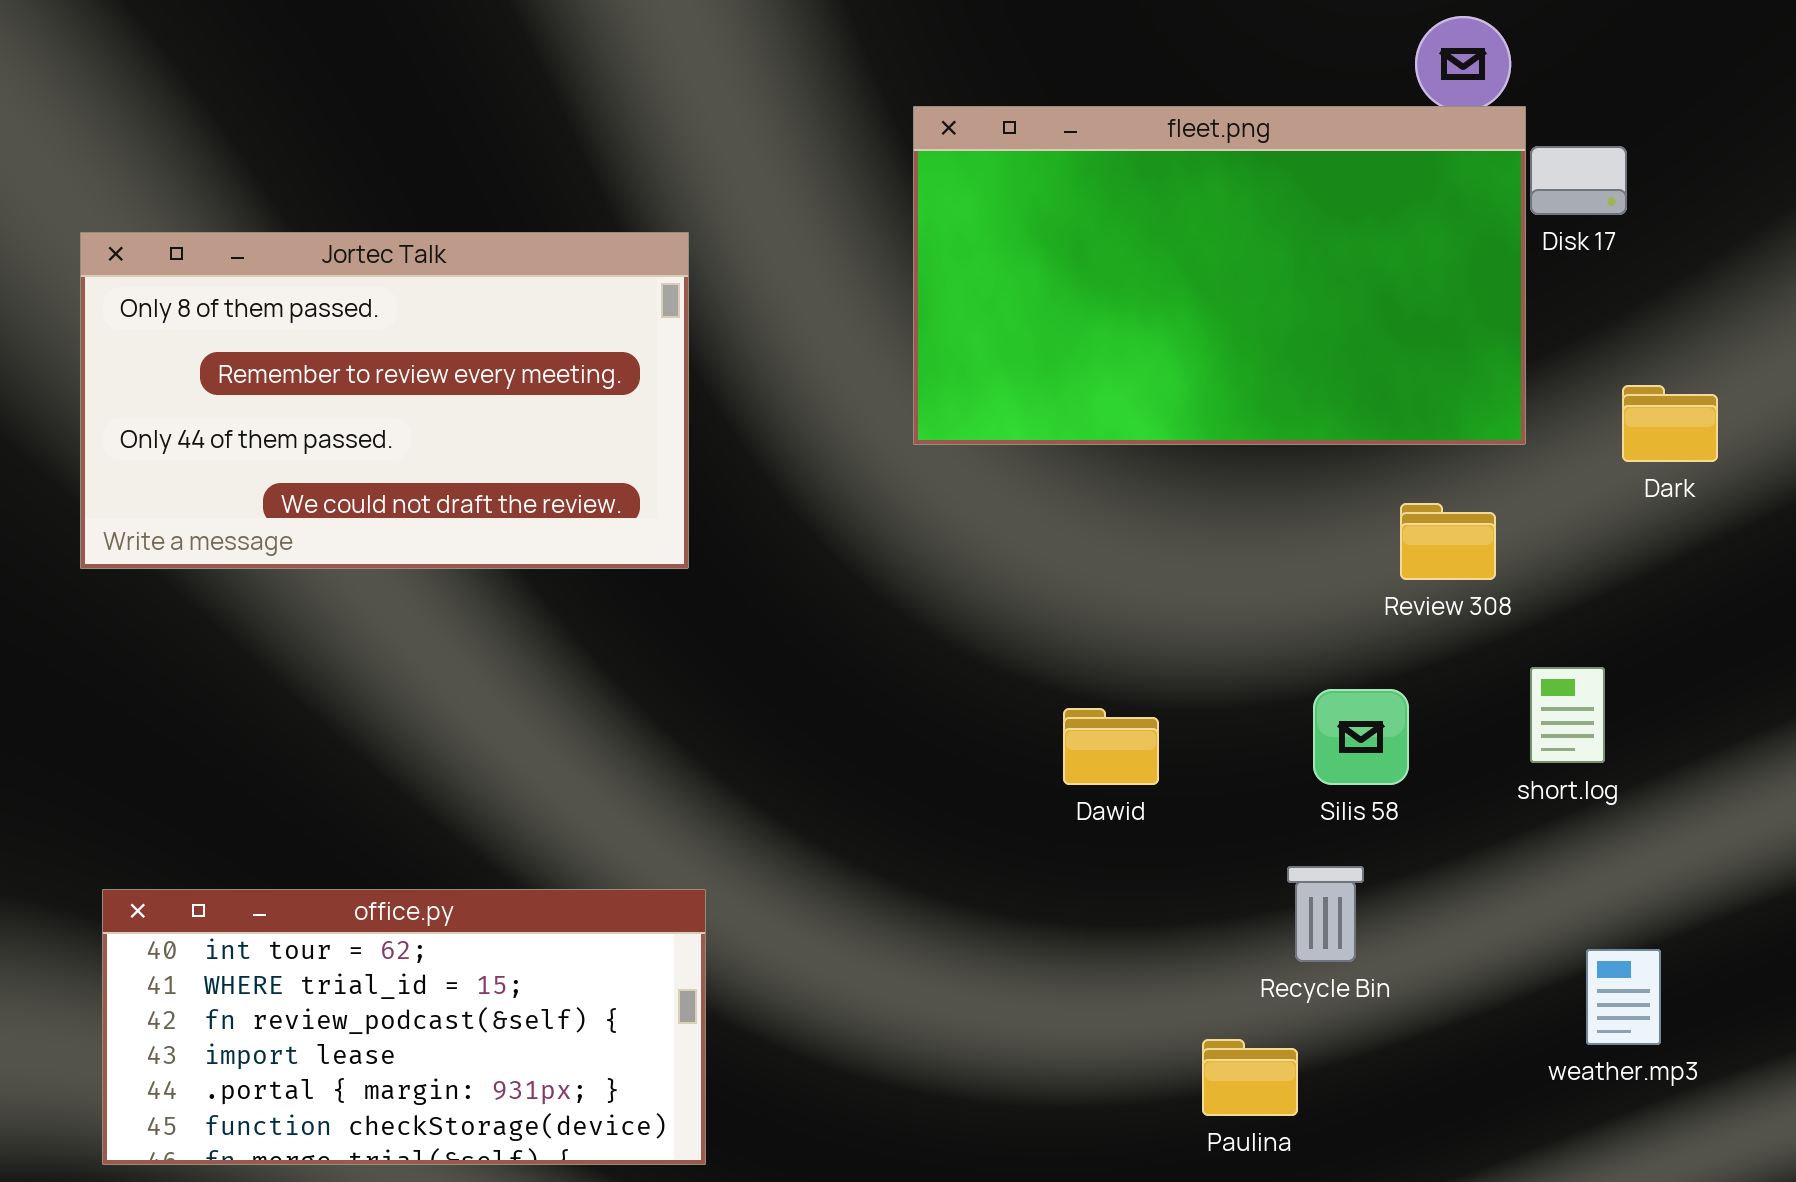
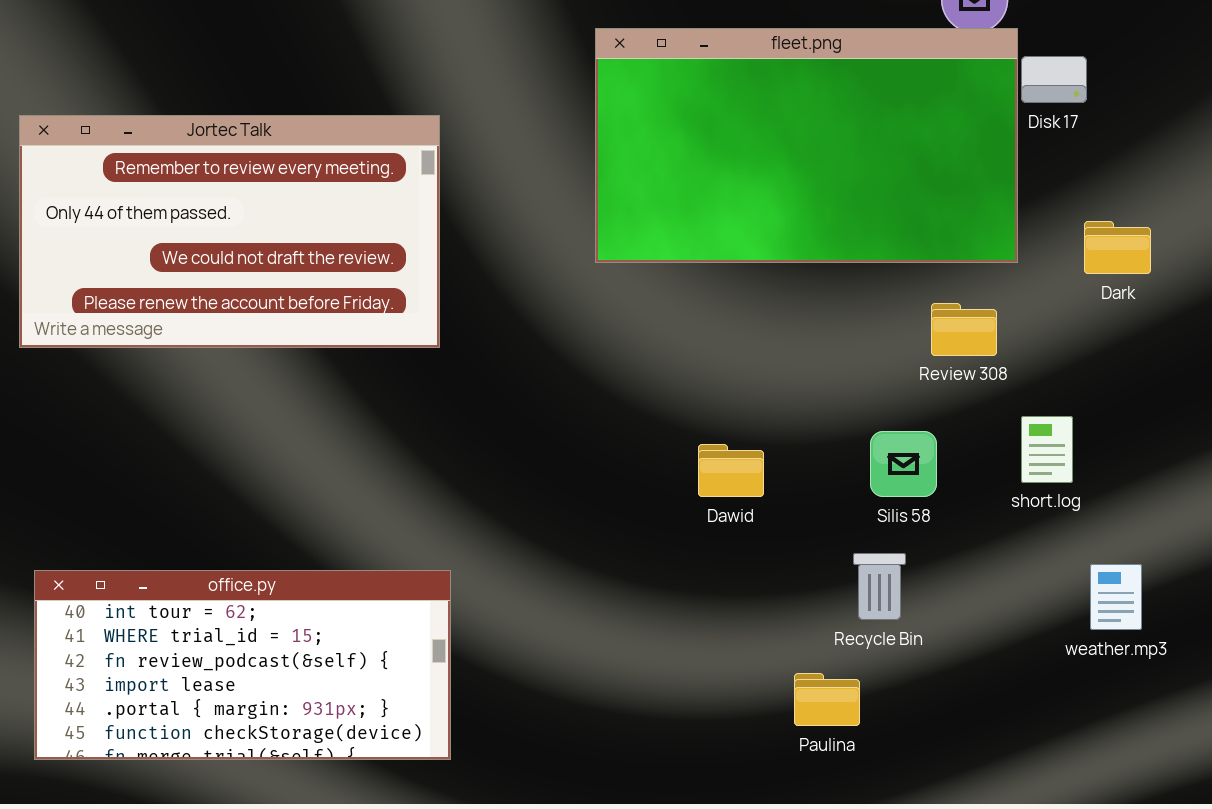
Jortec Talk: [80,232,689,569] -> [19,115,440,348], scrolled down 1 row
weather.mp3: [1586,949,1661,1045] -> [1090,564,1142,630], moved

